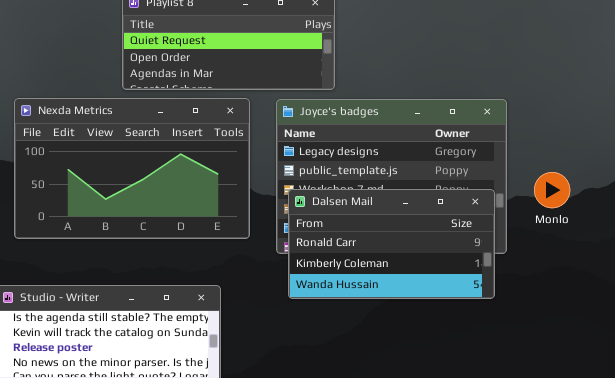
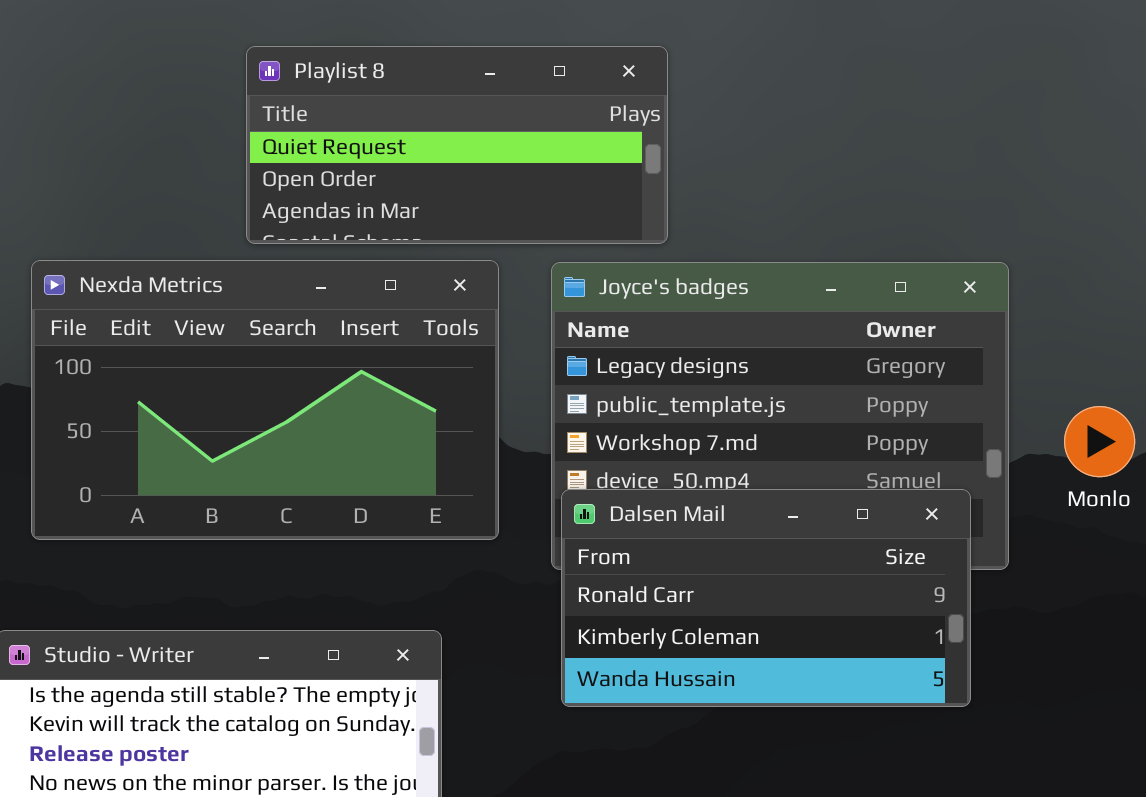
Dalsen Mail: [288,189,495,299] -> [561,489,971,707], moved

